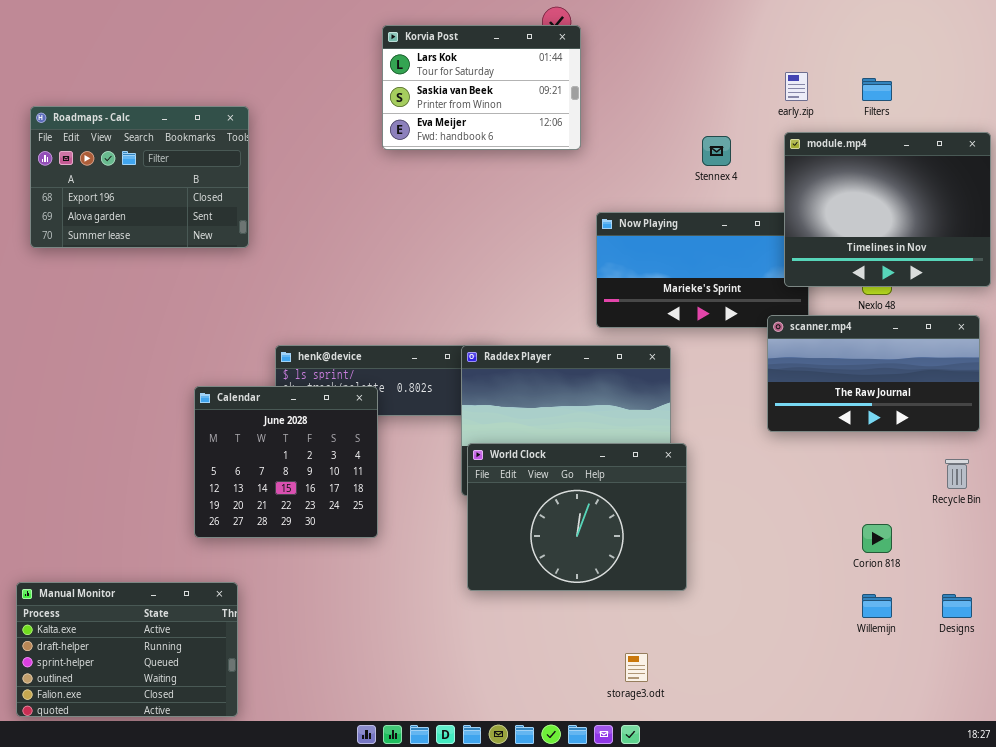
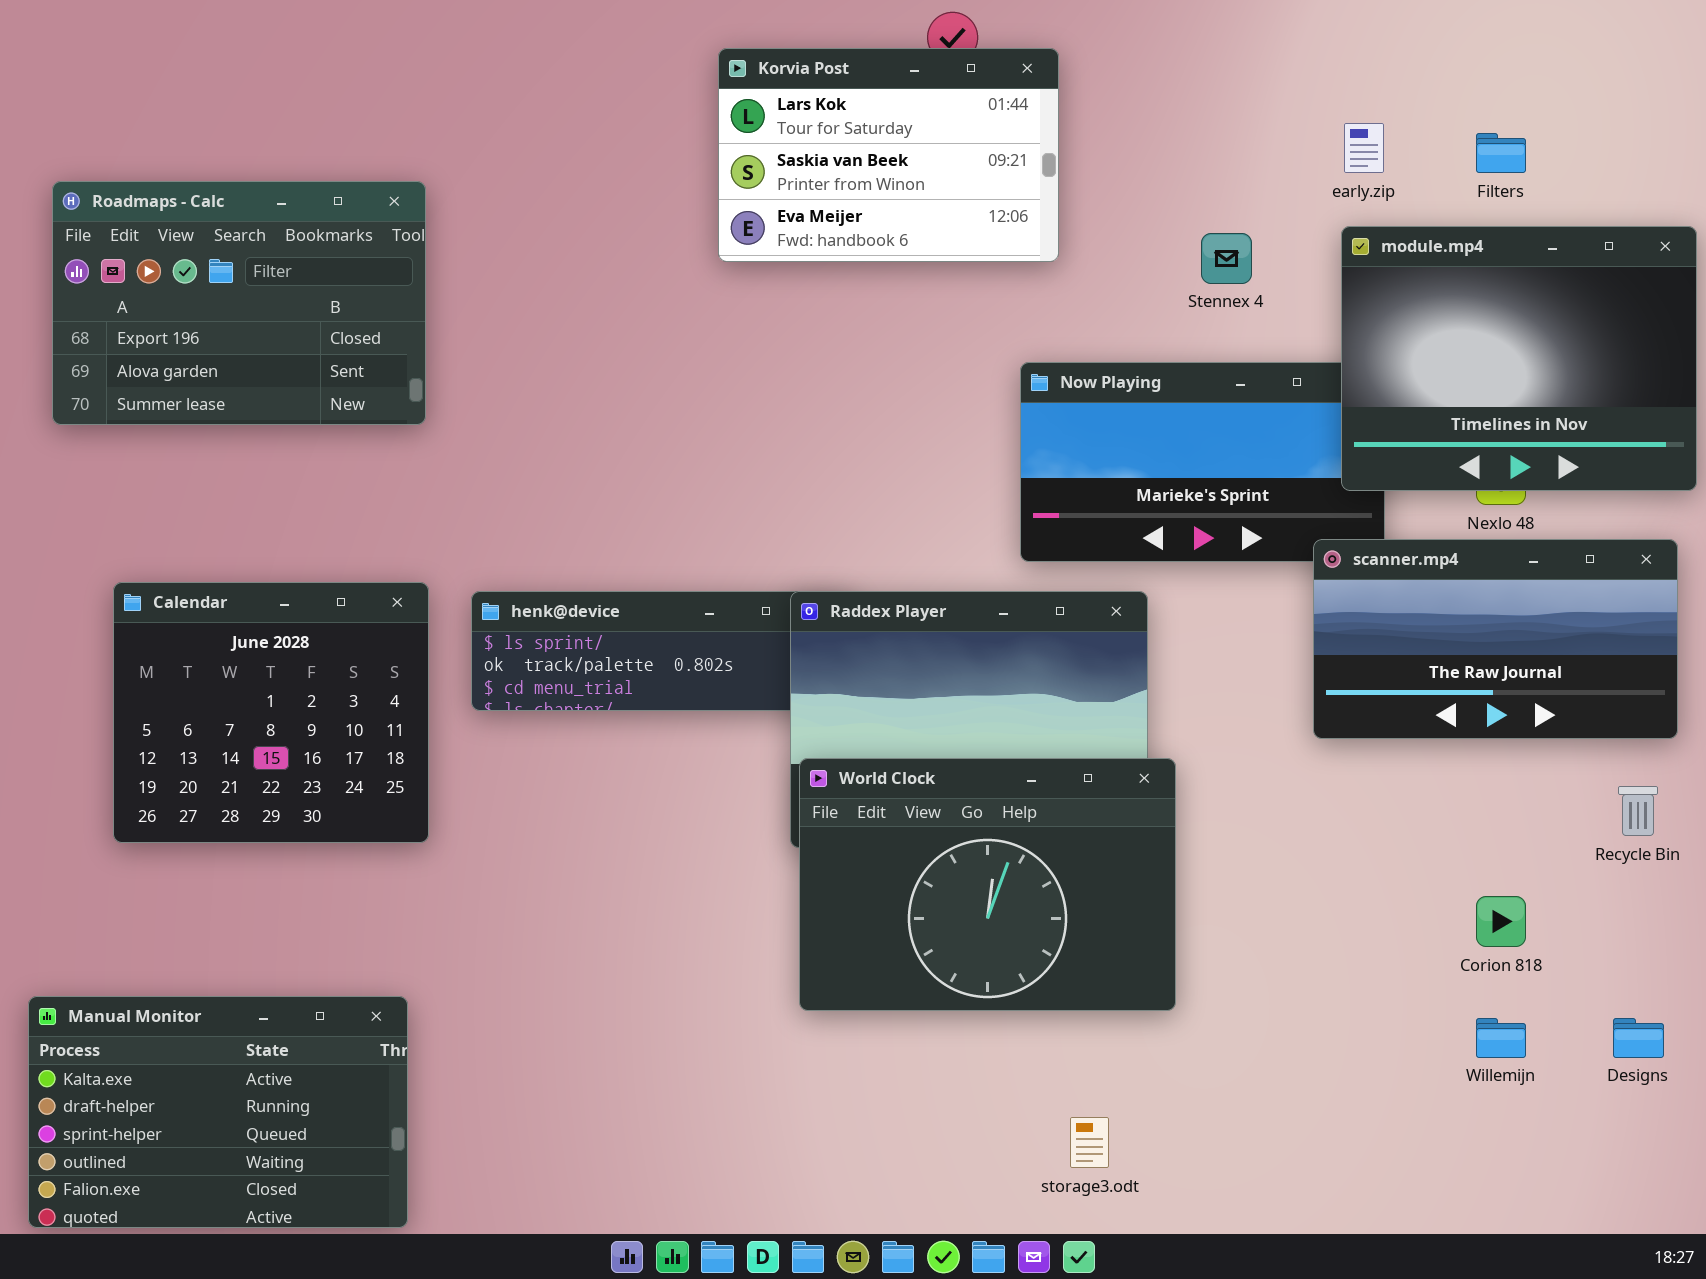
Korvia Post: [382,25,581,150] -> [718,48,1059,262], moved
Calendar: [194,386,378,538] -> [113,582,429,843], moved

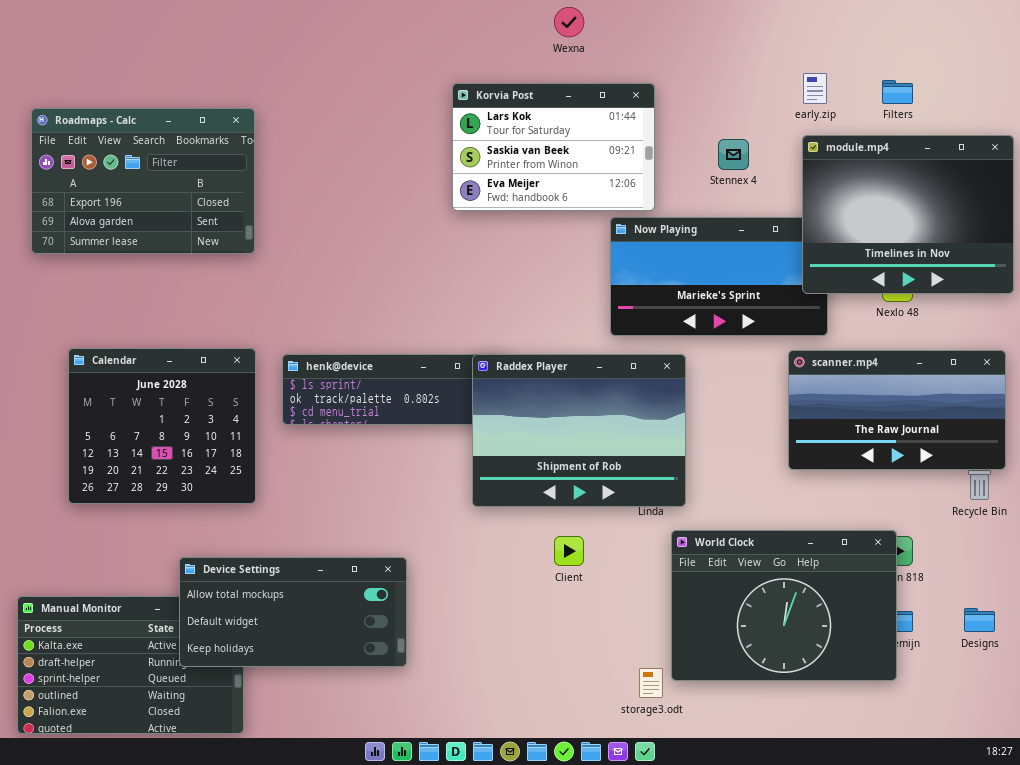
Korvia Post: [718,48,1059,262] -> [452,83,655,211], moved
scanner.mp4: [1313,539,1678,739] -> [788,350,1006,470], moved
World Clock: [799,758,1176,1011] -> [671,530,897,681], moved
Device Settings: none -> [179,557,407,667], opened

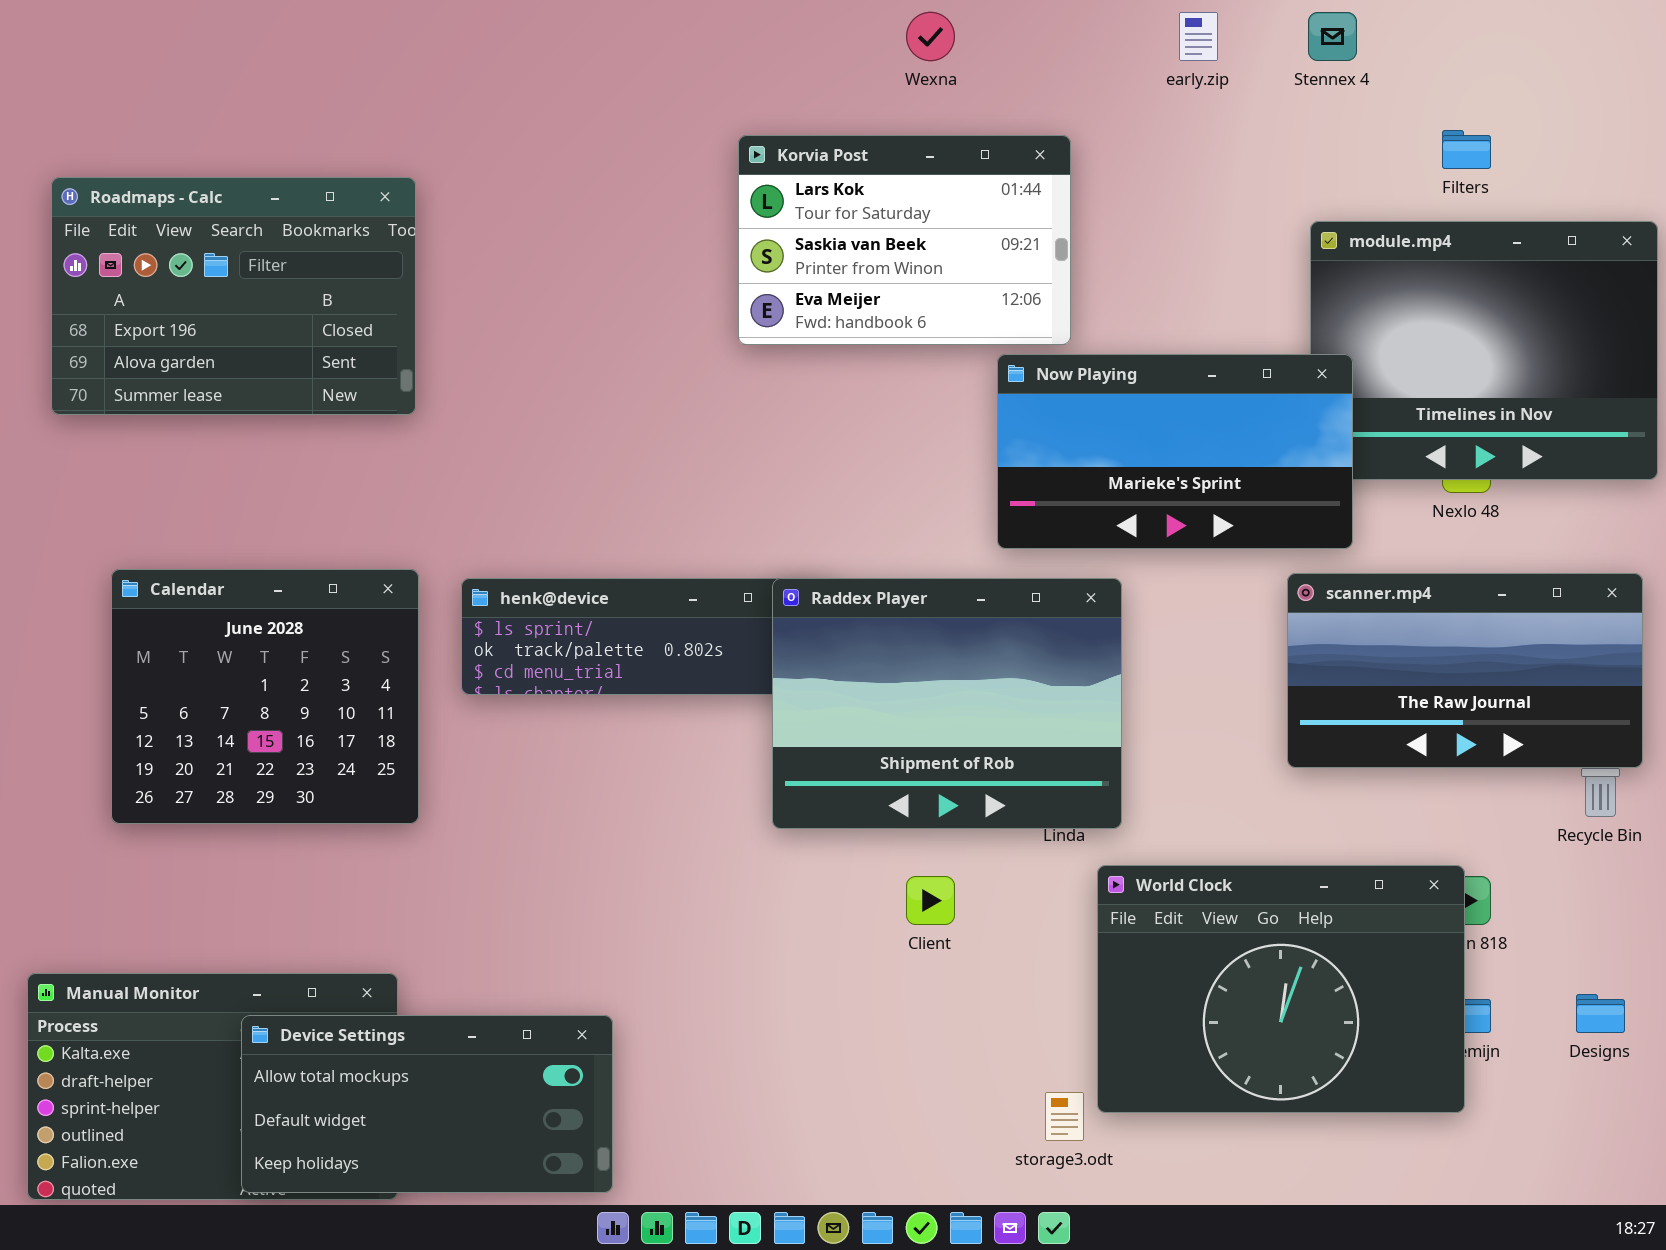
early.zip: [803,73,827,104] -> [1179,12,1218,61], moved
Stennex 4: [718,139,749,170] -> [1308,12,1357,61], moved
Now Playing: [610,217,828,336] -> [997,354,1353,549], raised
Device Settings: [179,557,407,667] -> [241,1015,613,1193], moved

